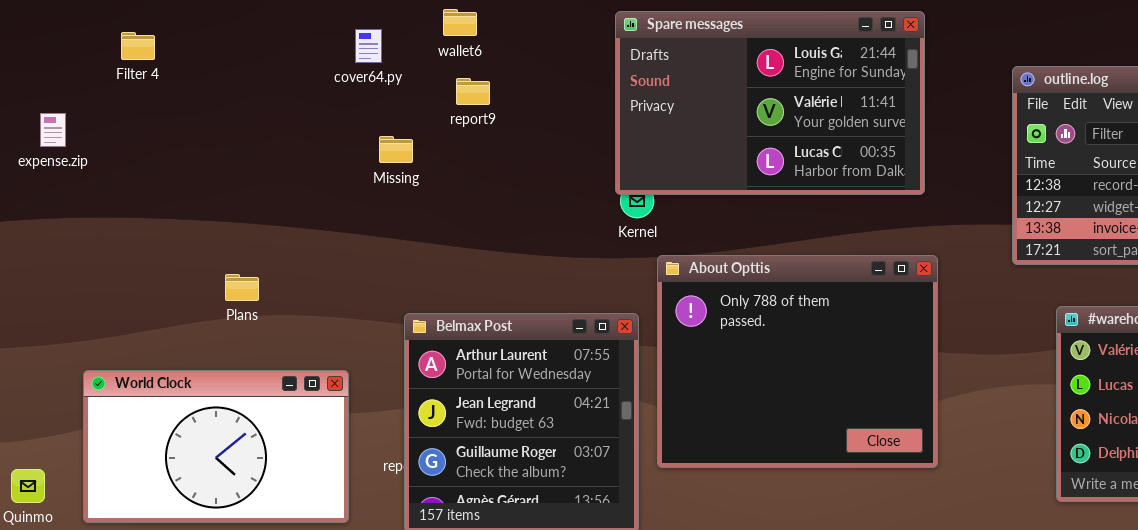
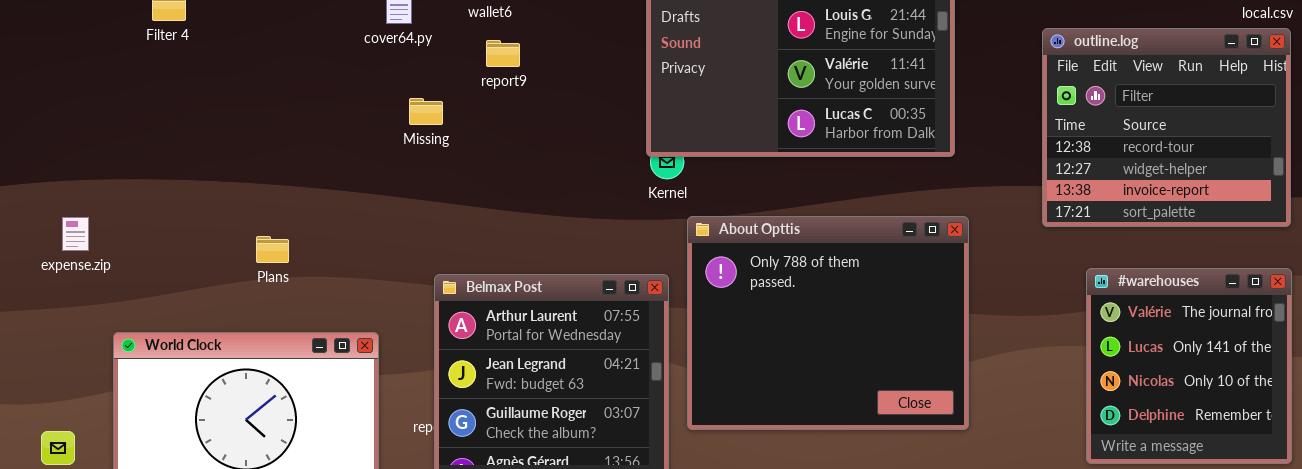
expense.zip: [40,113,66,147] -> [62,217,89,251], moved

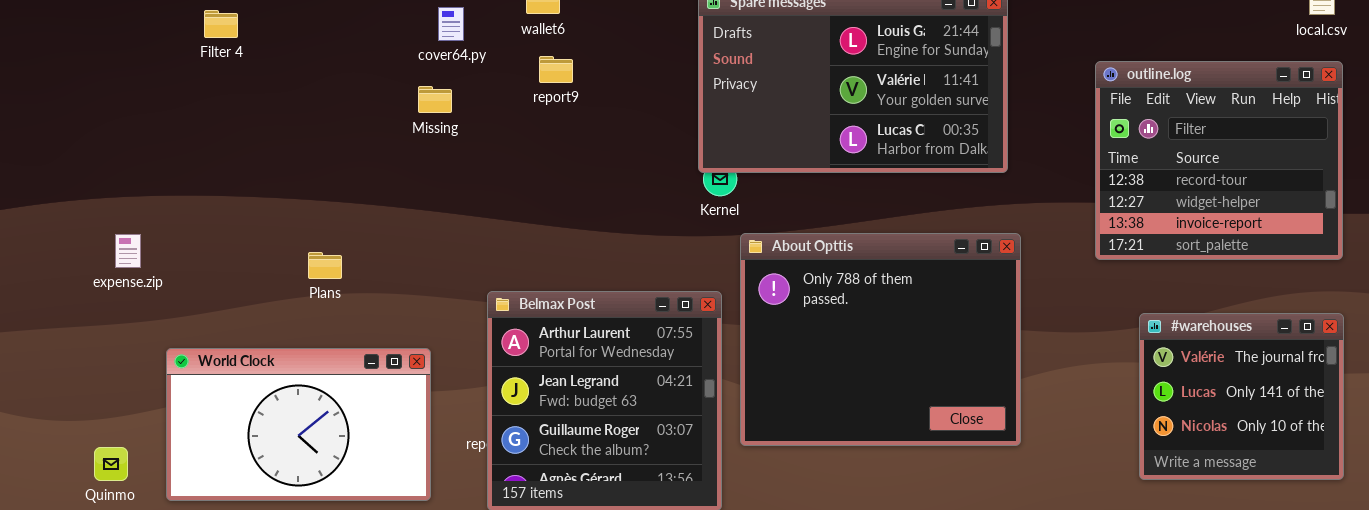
outline.log: [1042,28,1291,227] -> [1095,61,1343,260], moved
Missing: [409,98,443,125] -> [418,86,452,113], moved
#warehouses: [1086,268,1292,464] -> [1139,313,1344,480], resized

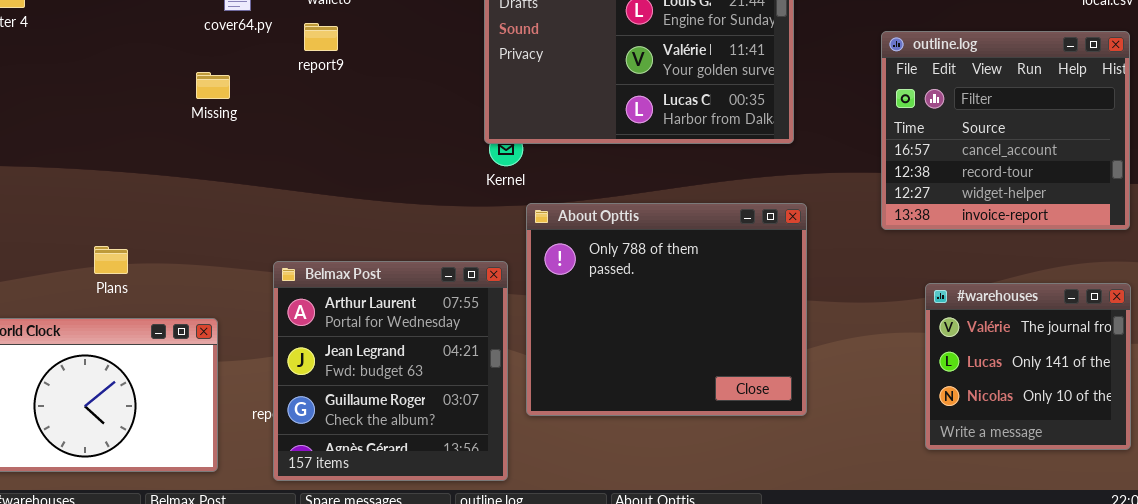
report9: [539,56,573,83] -> [304,23,338,51], moved
outline.log: [1095,61,1343,260] -> [881,31,1130,230], scrolled up 1 row
Missing: [418,86,452,113] -> [196,72,230,99], moved
Plans: [308,252,342,279] -> [94,246,128,274], moved

